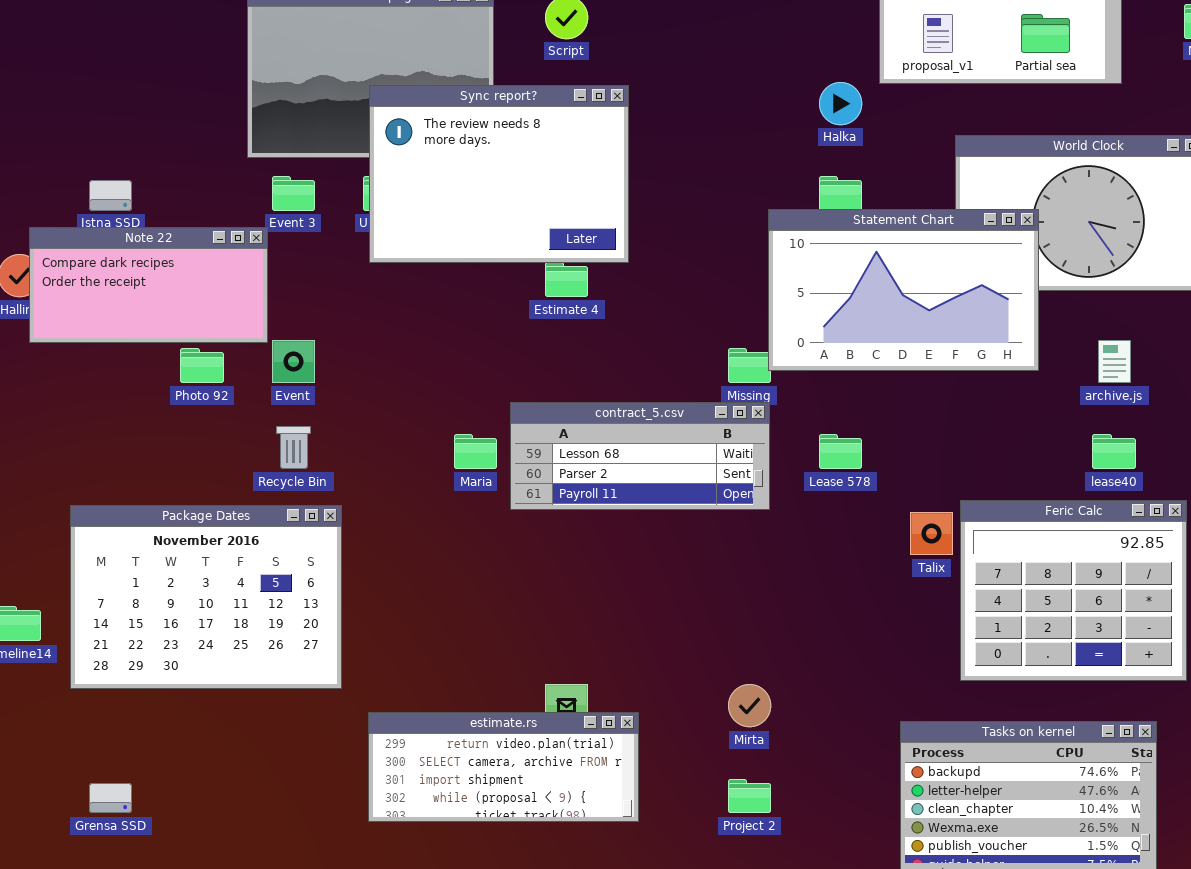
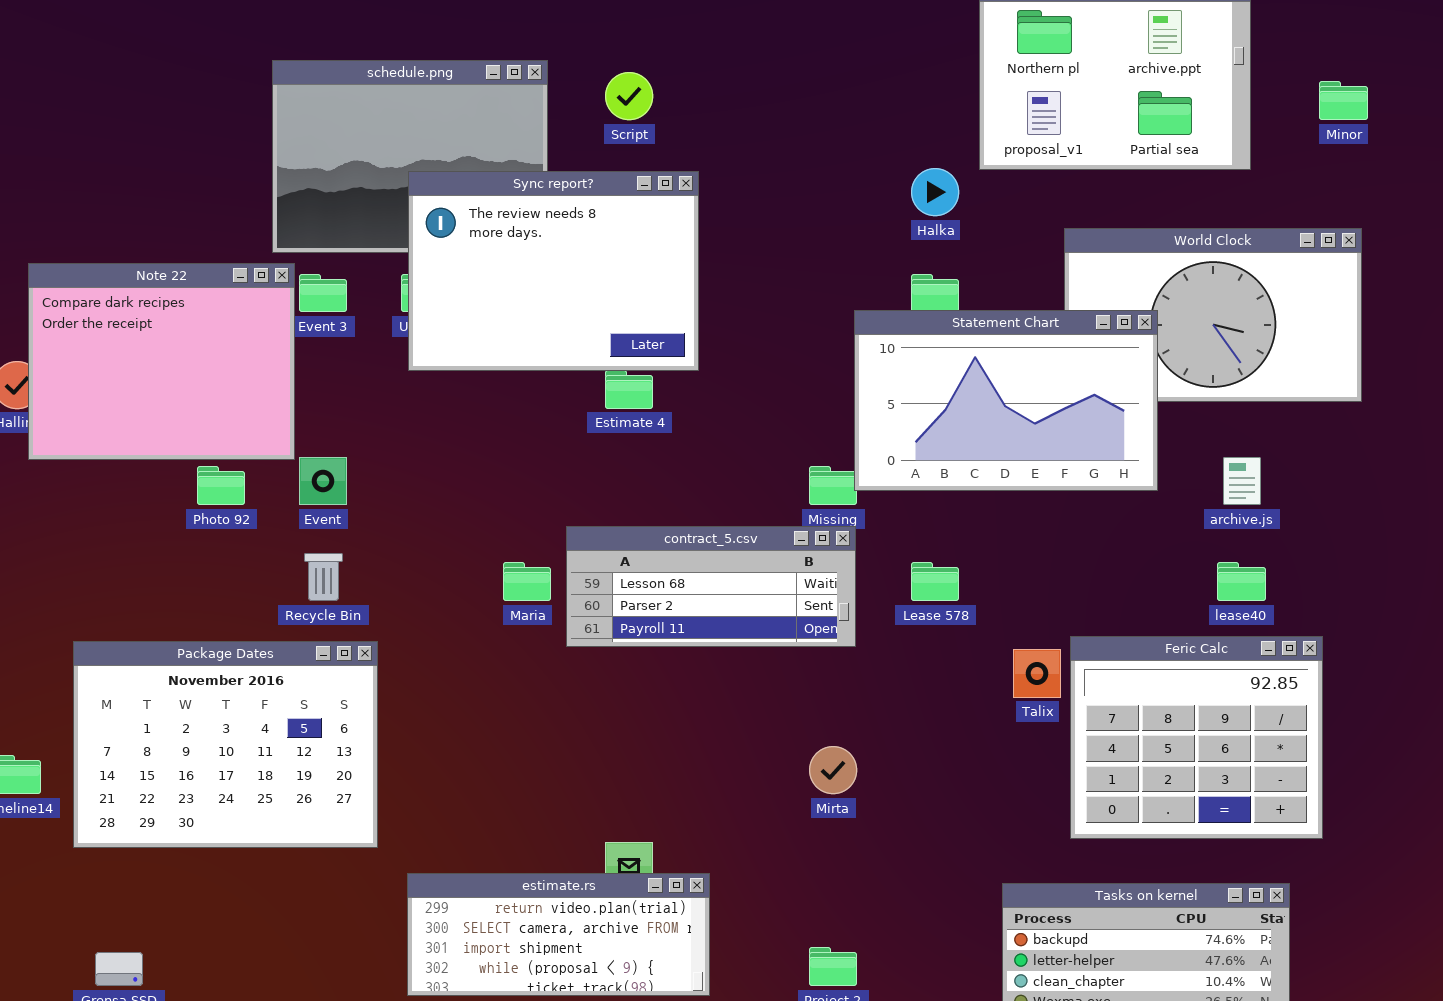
Note 22: [29,227,268,343] -> [28,263,295,460], resized
Mirta: [728,684,771,727] -> [809,746,857,794], moved

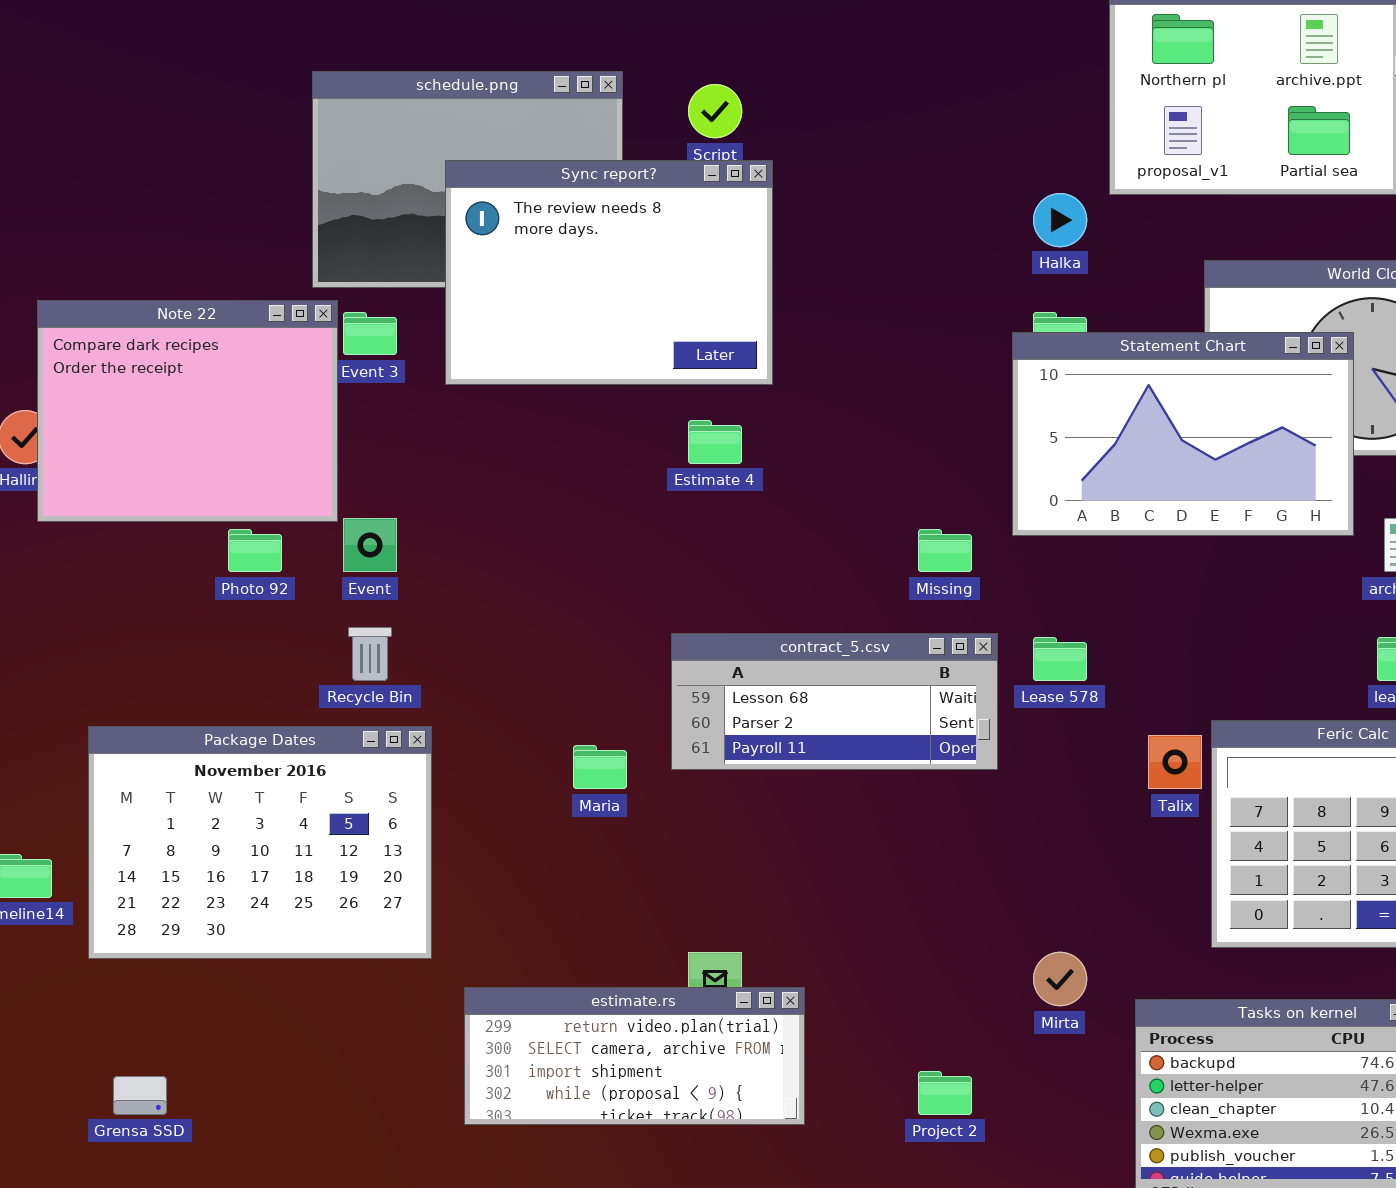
Sync report?: [408,171,699,371] -> [445,160,773,385], moved
Statement Chart: [854,310,1158,491] -> [1012,332,1354,536], moved
contract_5.csv: [566,526,856,647] -> [671,633,998,770], moved
Maria: [503,562,551,601] -> [573,745,627,789], moved
Mirta: [809,746,857,794] -> [1033,952,1087,1006], moved

